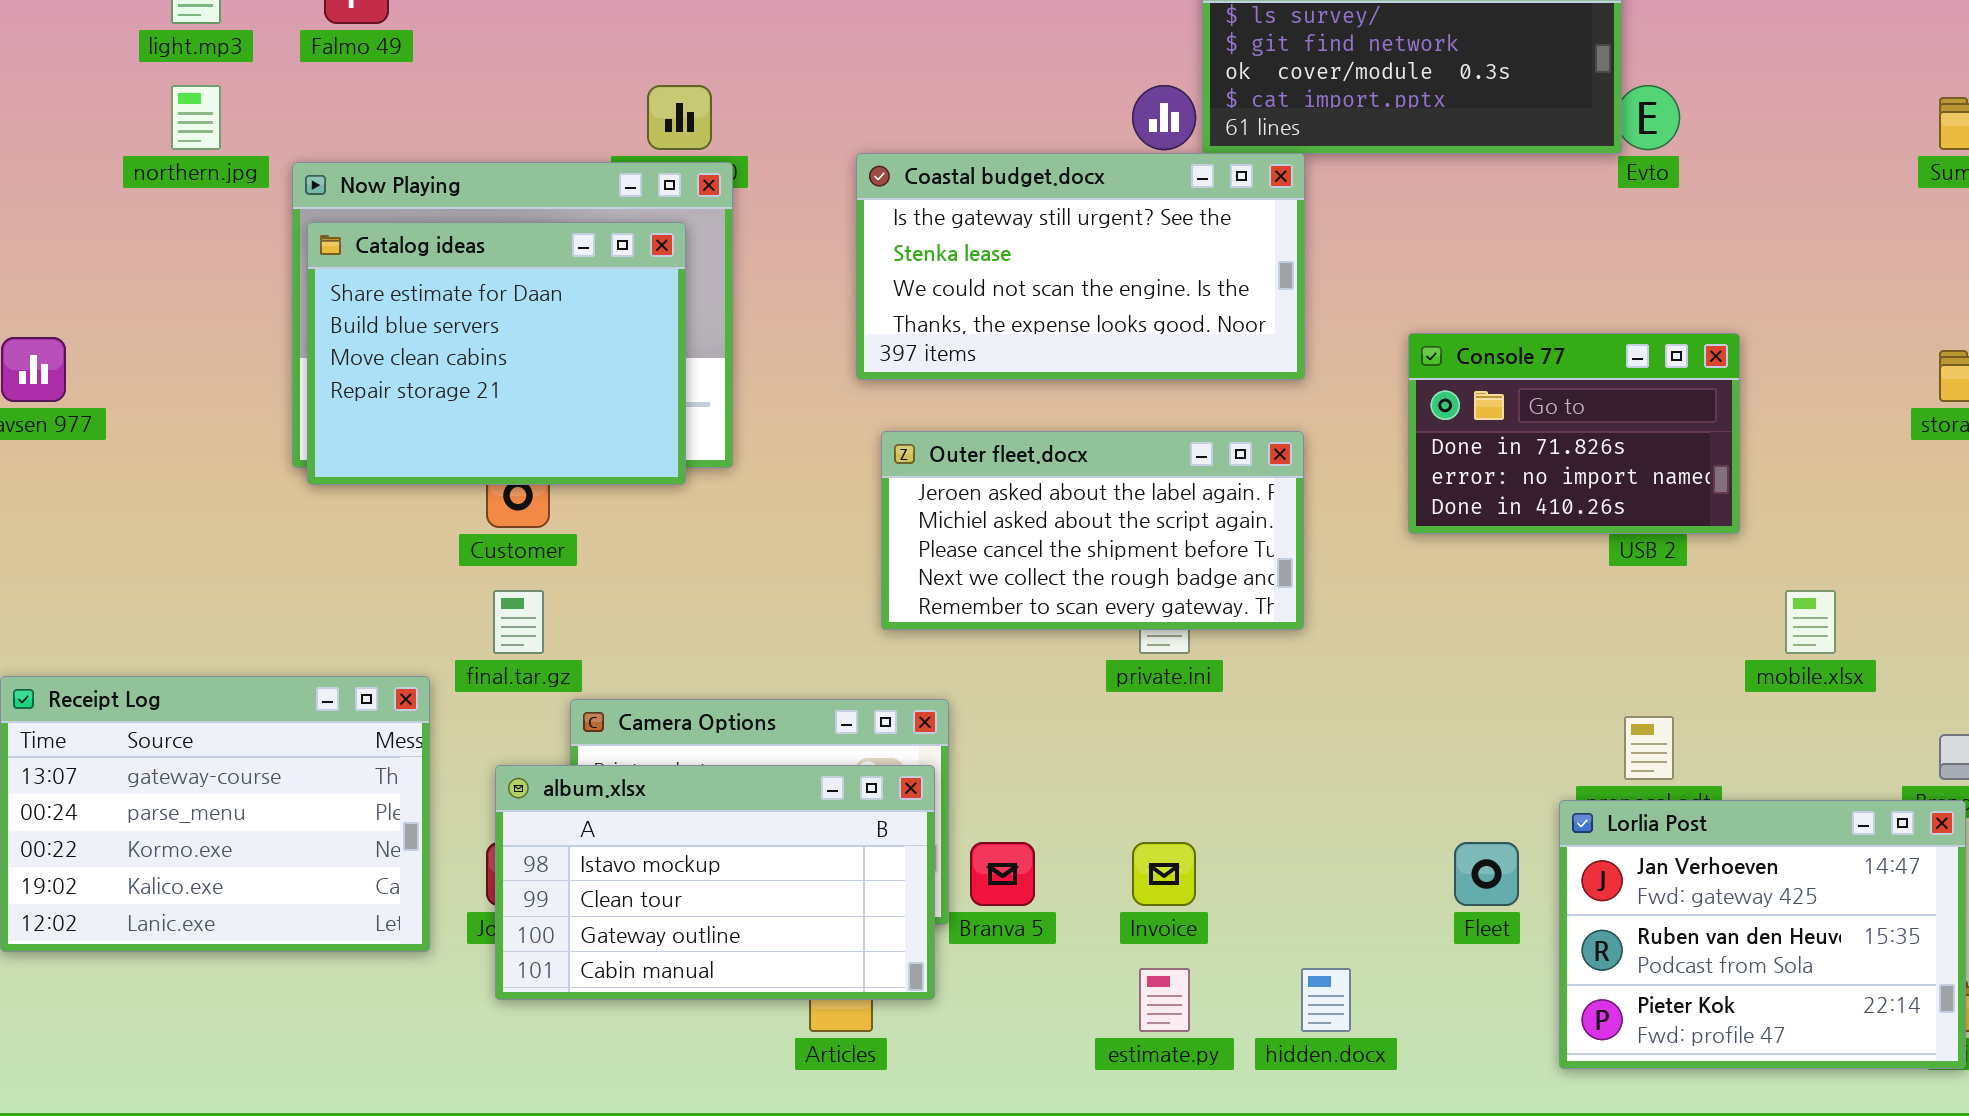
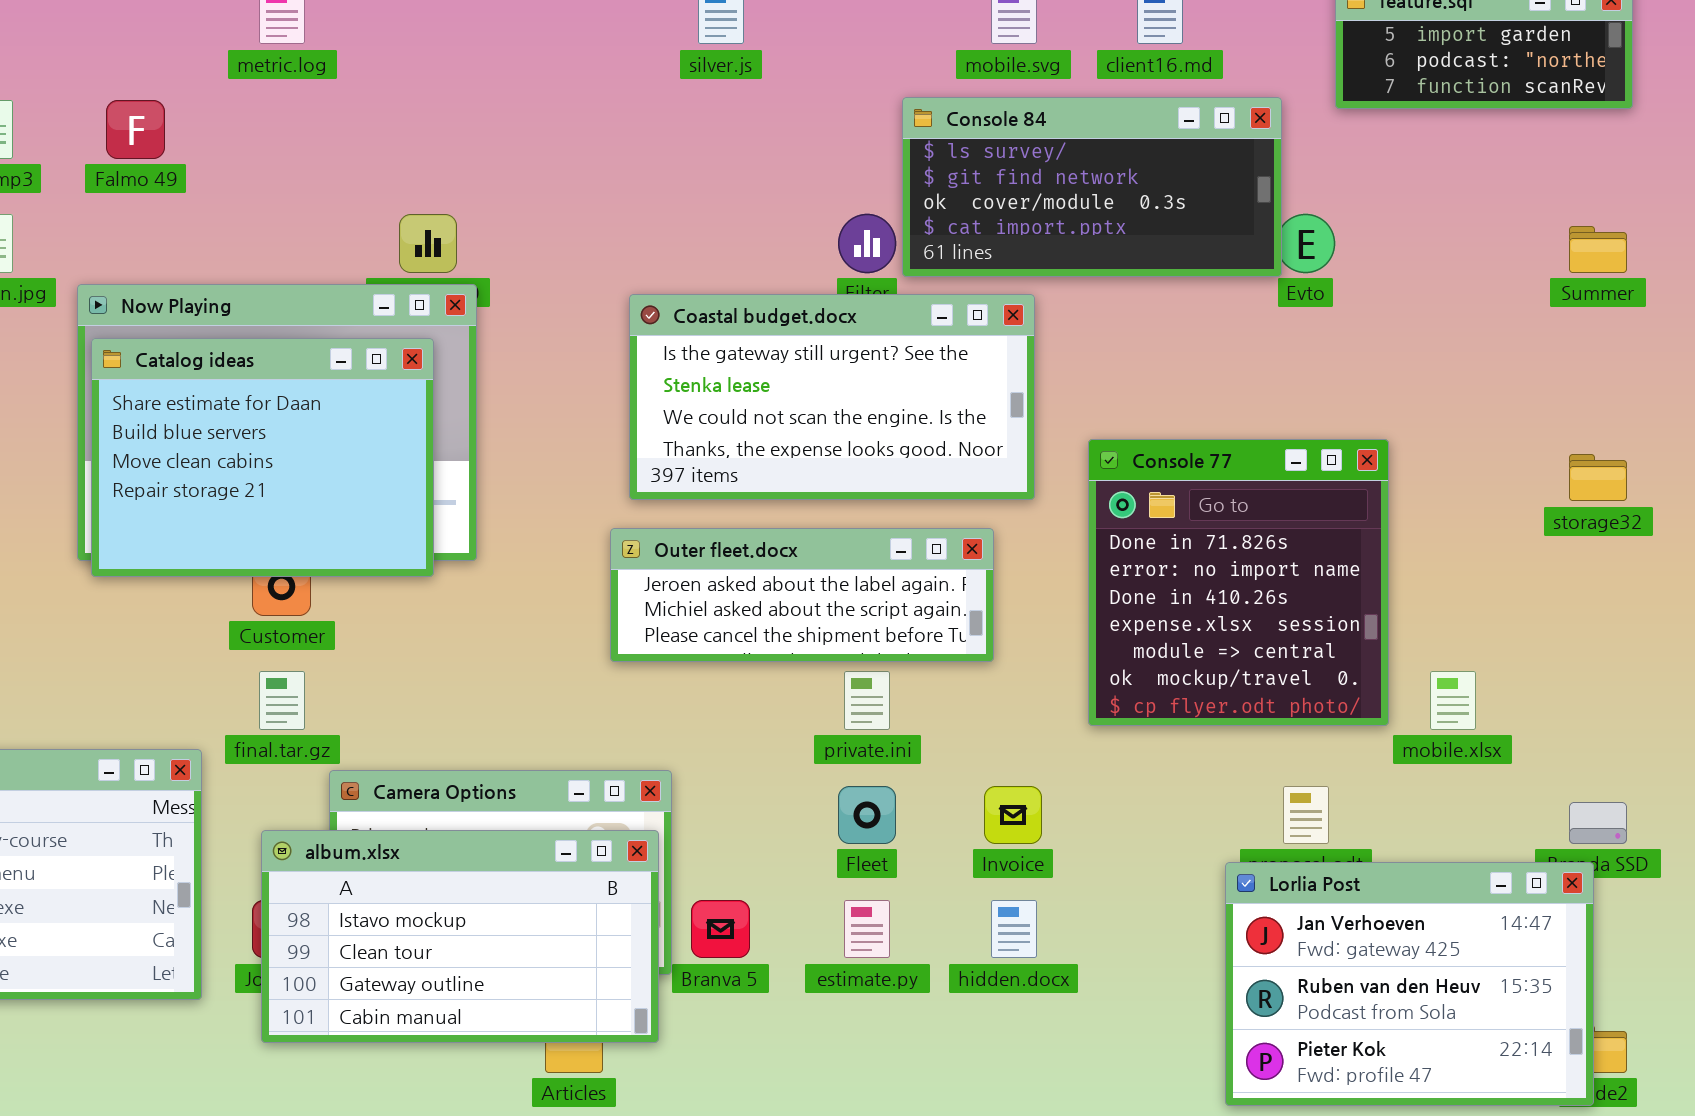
Coastal budget.docx: [856,153,1305,380] -> [629,294,1035,500], moved
Console 77: [1408,333,1740,534] -> [1088,439,1389,726], resized
Outer fleet.docx: [881,431,1304,630] -> [610,528,994,662], resized
Invoice: [1132,842,1196,906] -> [984,786,1042,844], moved
Fleet: [1454,842,1519,906] -> [838,786,896,844], moved
estimate.py: [1139,968,1190,1032] -> [844,900,890,958], moved
hidden.docx: [1301,968,1351,1032] -> [991,900,1037,958], moved

